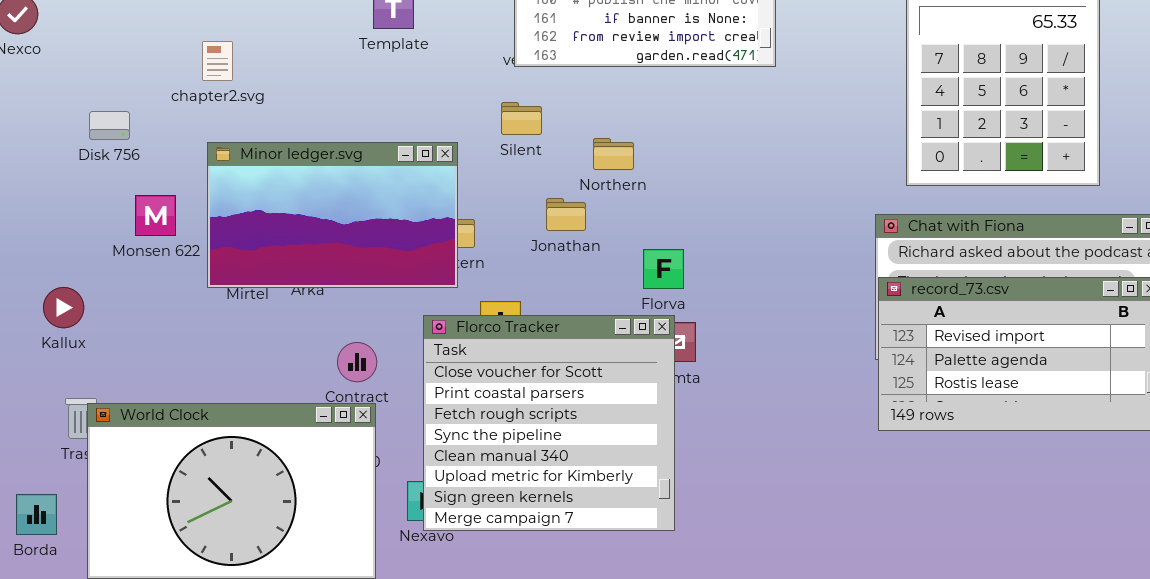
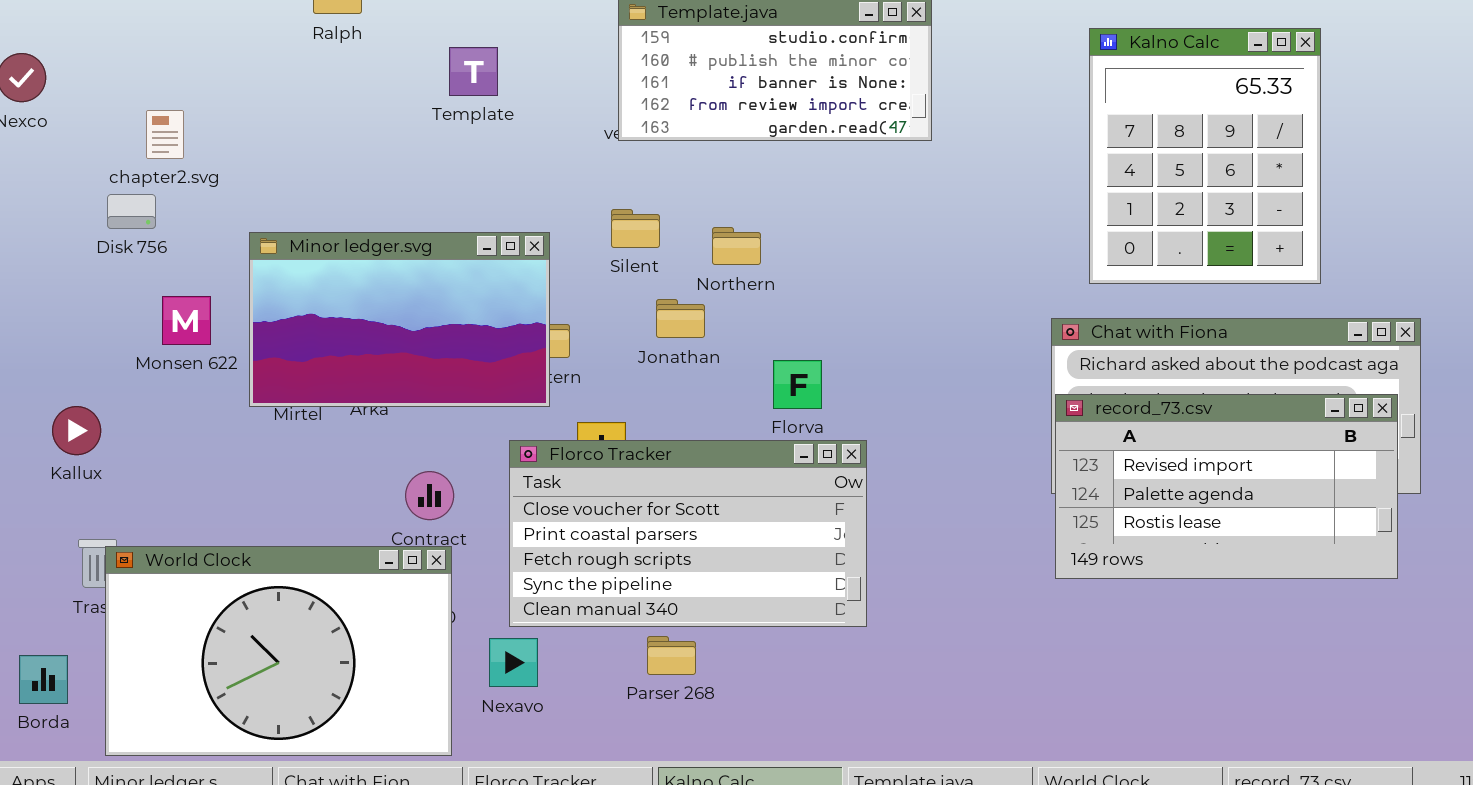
chapter2.svg: [202,41,233,81] -> [146,110,184,159], moved
Silent: [501,102,542,135] -> [611,209,660,248], moved
Florco Tracker: [423,315,675,531] -> [509,440,867,627], resized

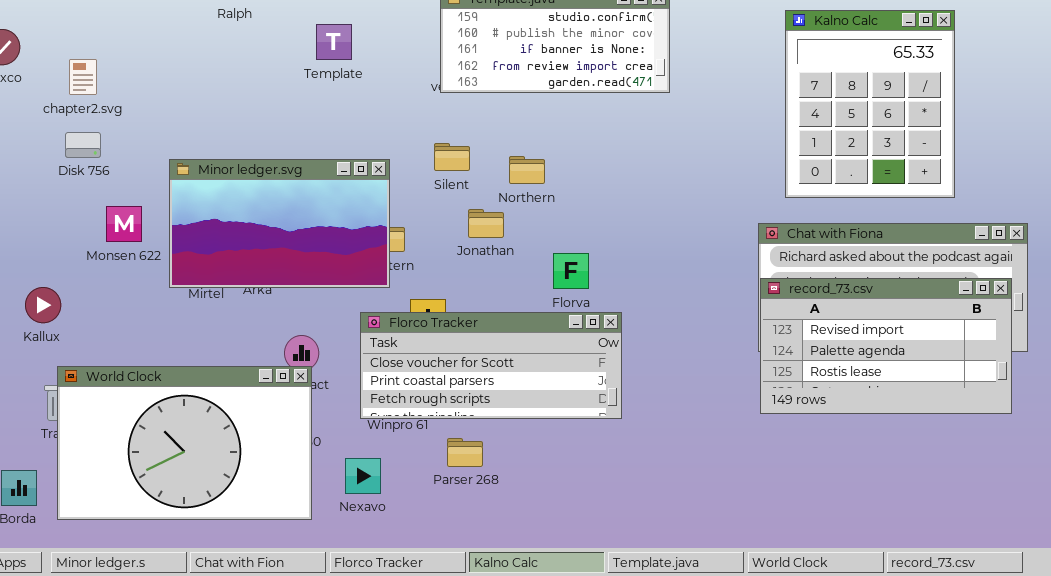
chapter2.svg: [146,110,184,159] -> [69,59,97,95], moved
Florco Tracker: [509,440,867,627] -> [360,312,622,419], resized
World Clock: [105,546,452,756] -> [57,366,312,520], moved
Parser 268: [647,636,696,675] -> [447,438,483,467], moved

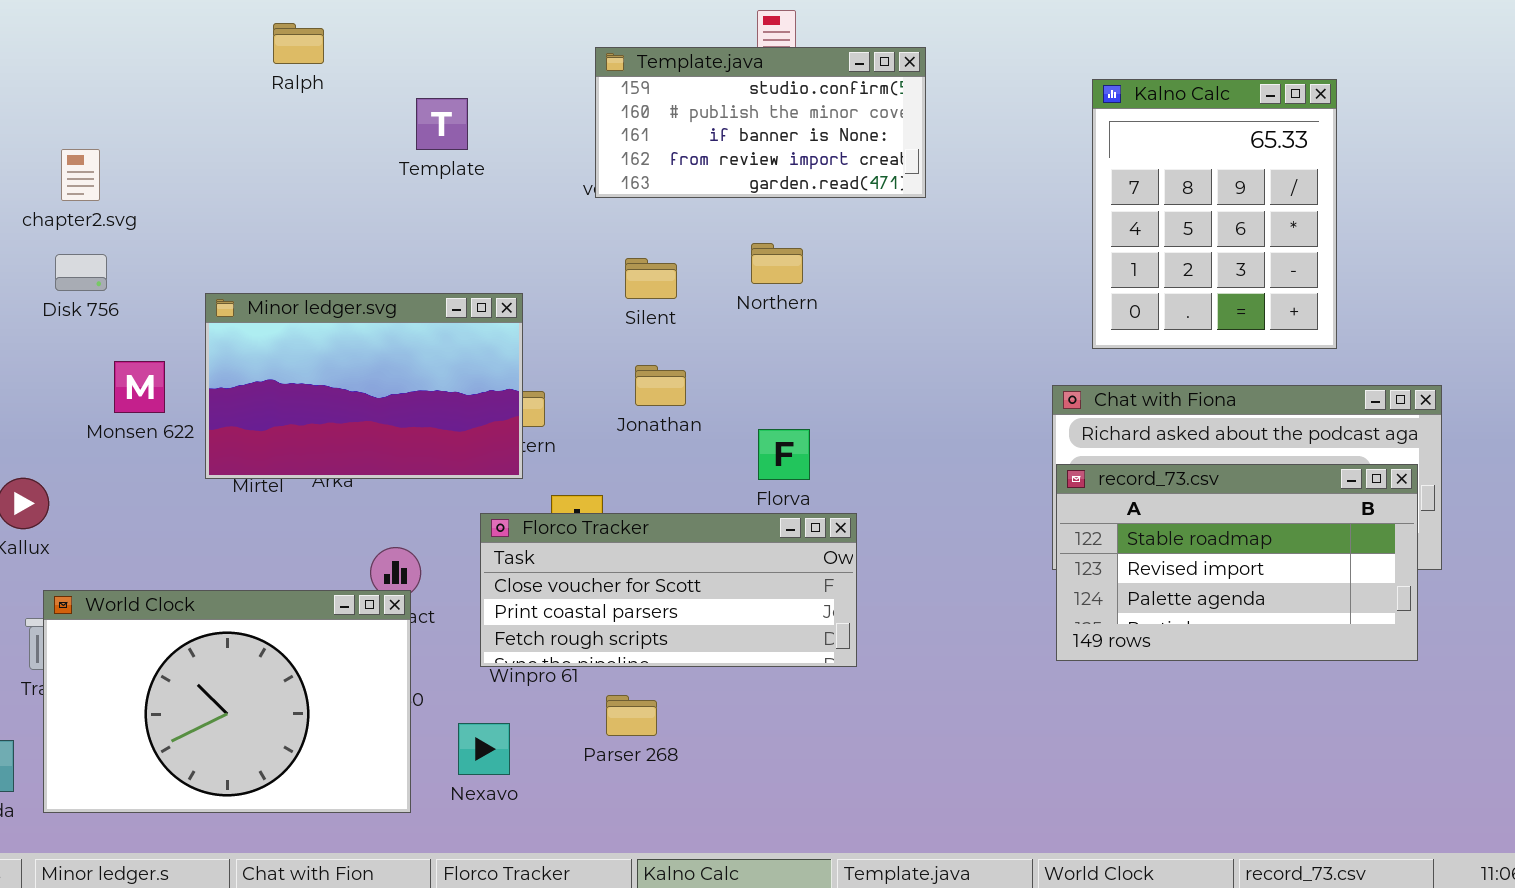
Silent: [434,143,470,171] -> [625,258,677,299], moved
Northern: [509,156,545,184] -> [751,243,803,284], moved
record_73.csv: [760,278,1012,414] -> [1056,464,1418,661], scrolled up 1 row

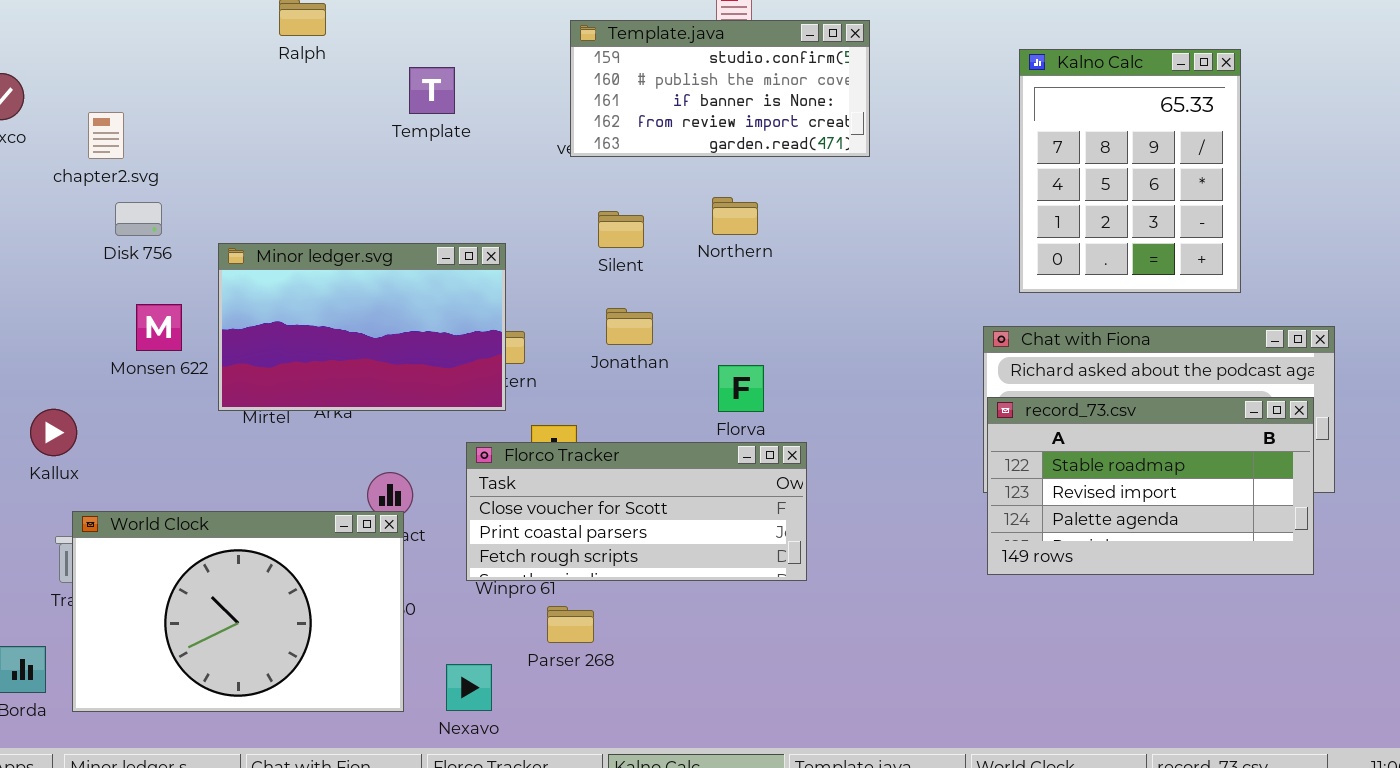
Disk 756: [55,254,107,291] -> [115,202,162,236], moved
Parser 268: [606,695,657,736] -> [547,606,594,643], moved
Nexavo: [458,723,510,775] -> [446,664,492,711], moved

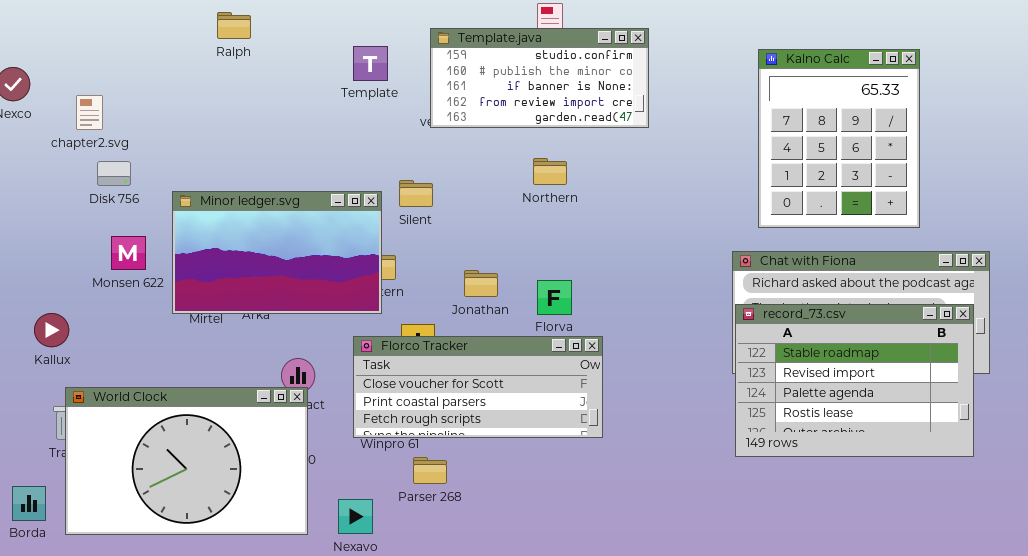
Template: [409,67,455,114] -> [353,46,388,81], moved
Silent: [598,211,644,248] -> [399,180,433,207], moved
Jonathan: [606,308,653,345] -> [464,270,498,297], moved
record_73.csv: [987,397,1314,575] -> [735,304,974,457], resized

